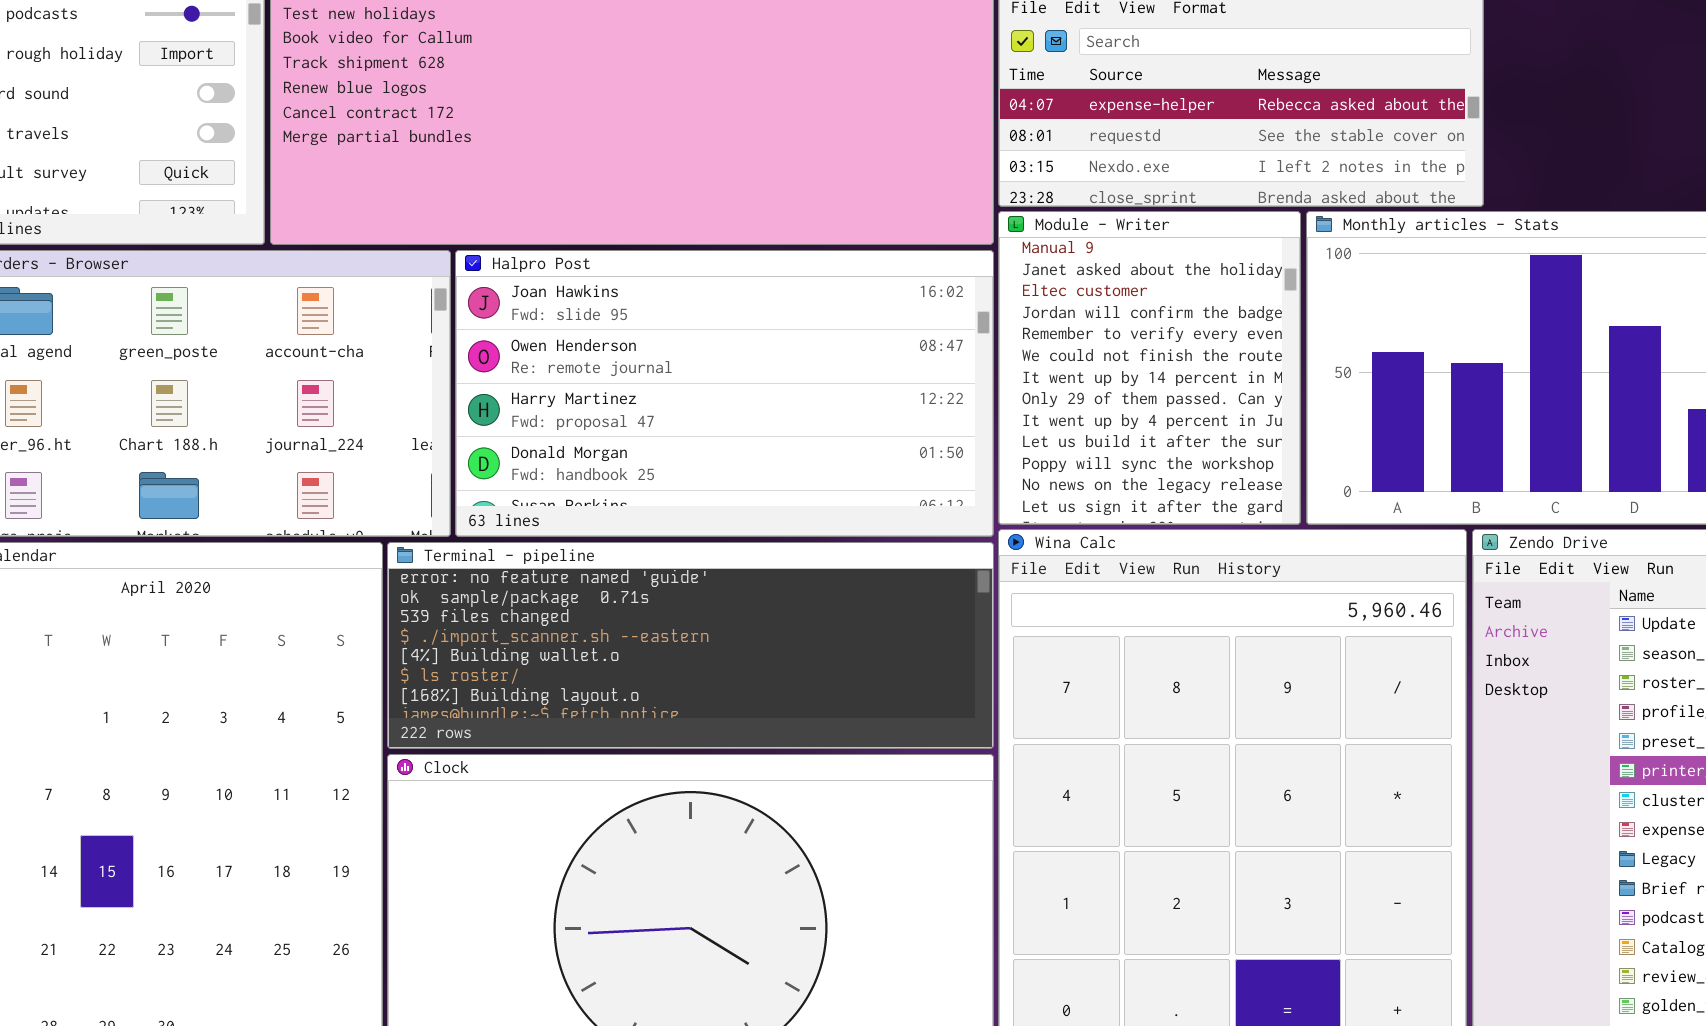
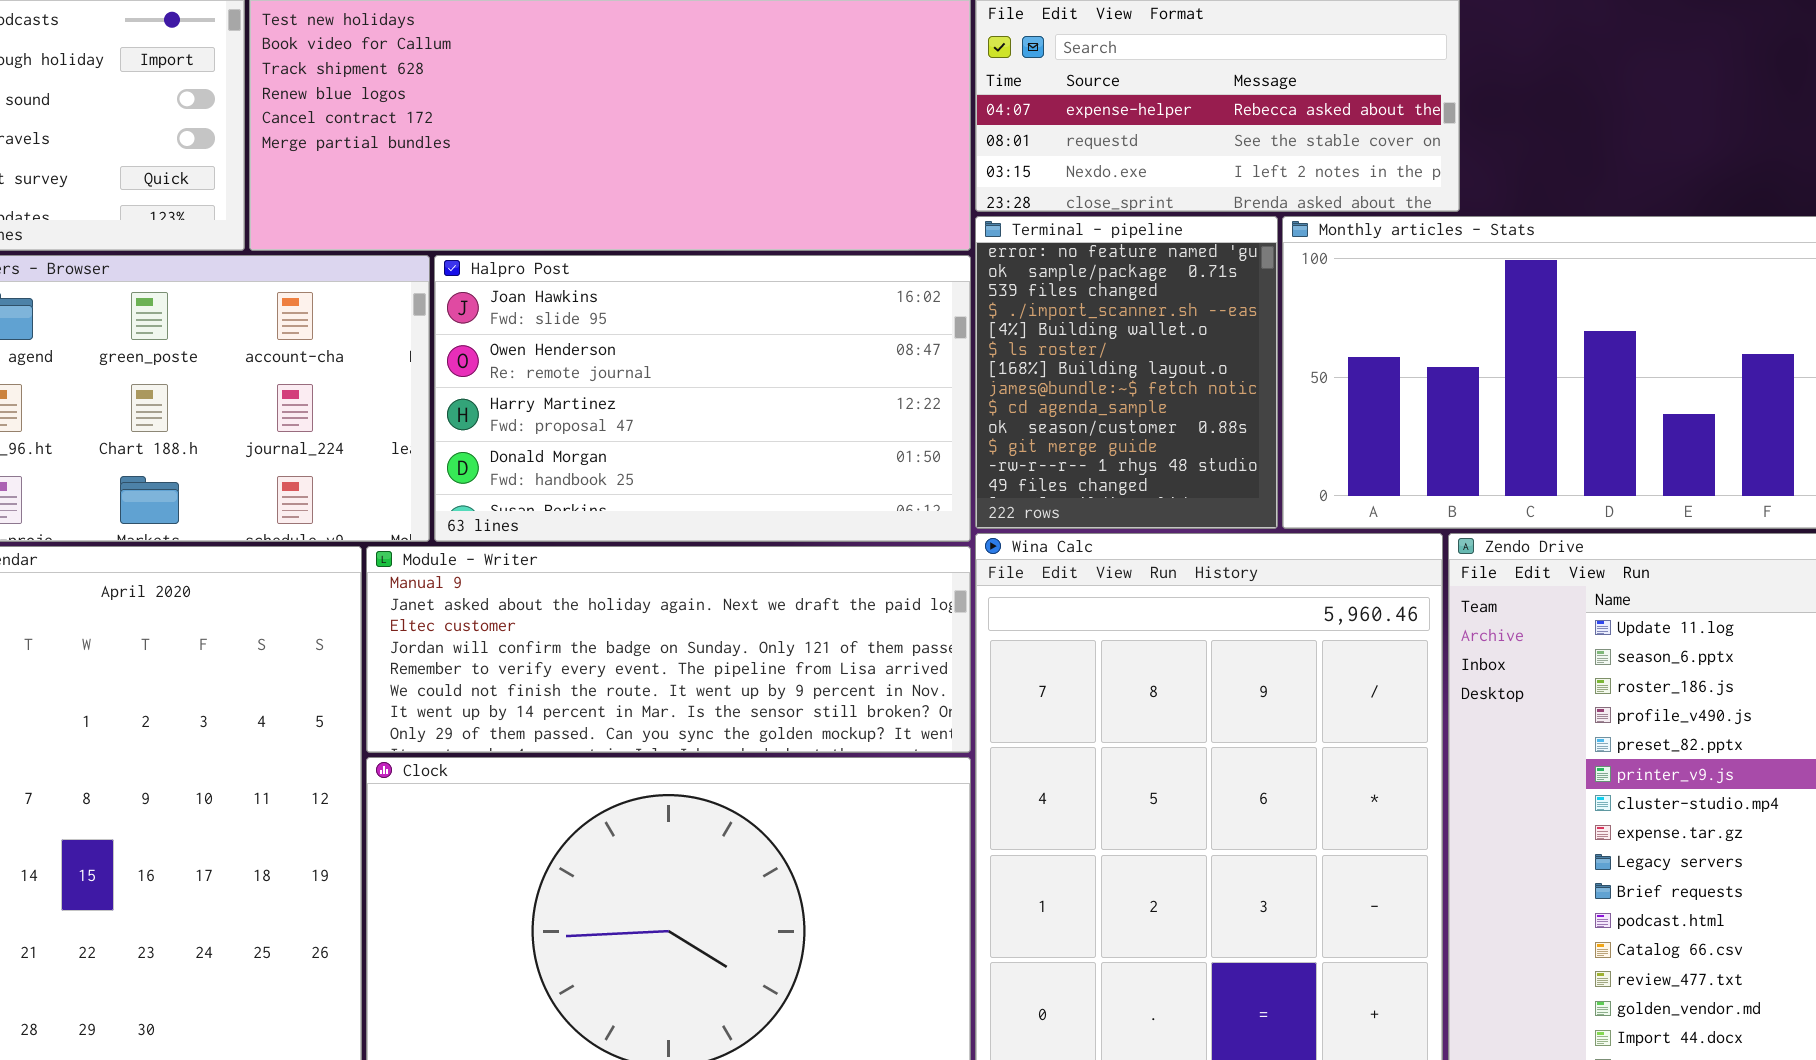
Module - Writer: [998,211,1301,525] -> [366,546,971,753], moved, resized
Terminal - pipeline: [387,542,994,749] -> [975,216,1278,529], moved, resized

